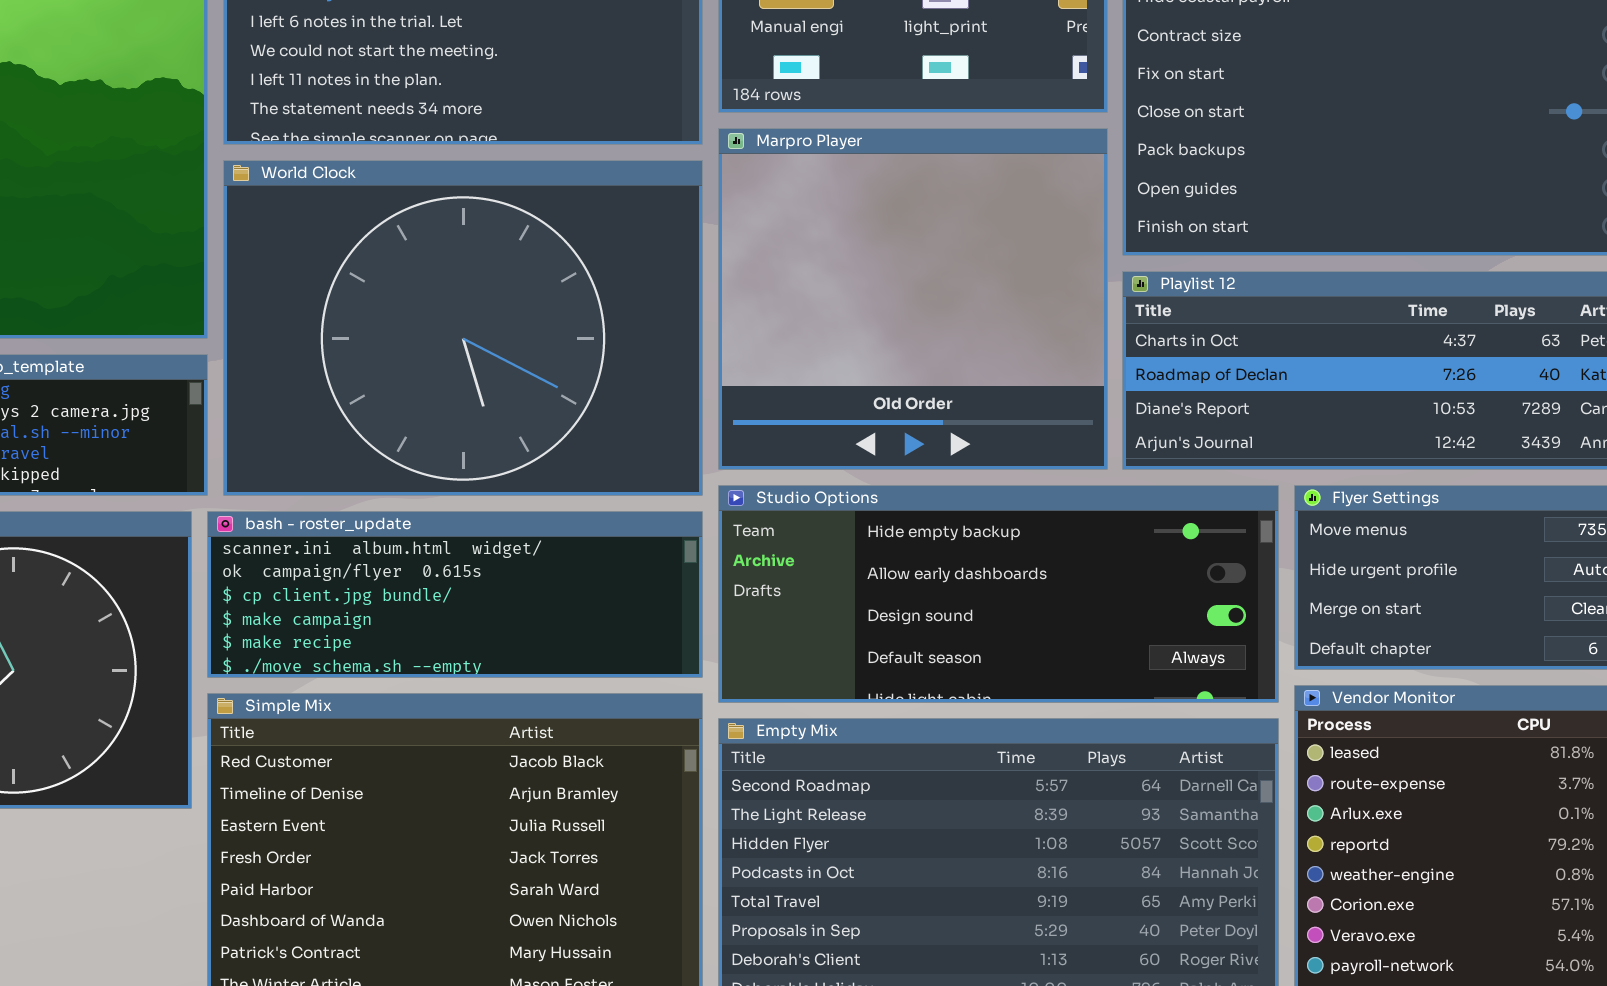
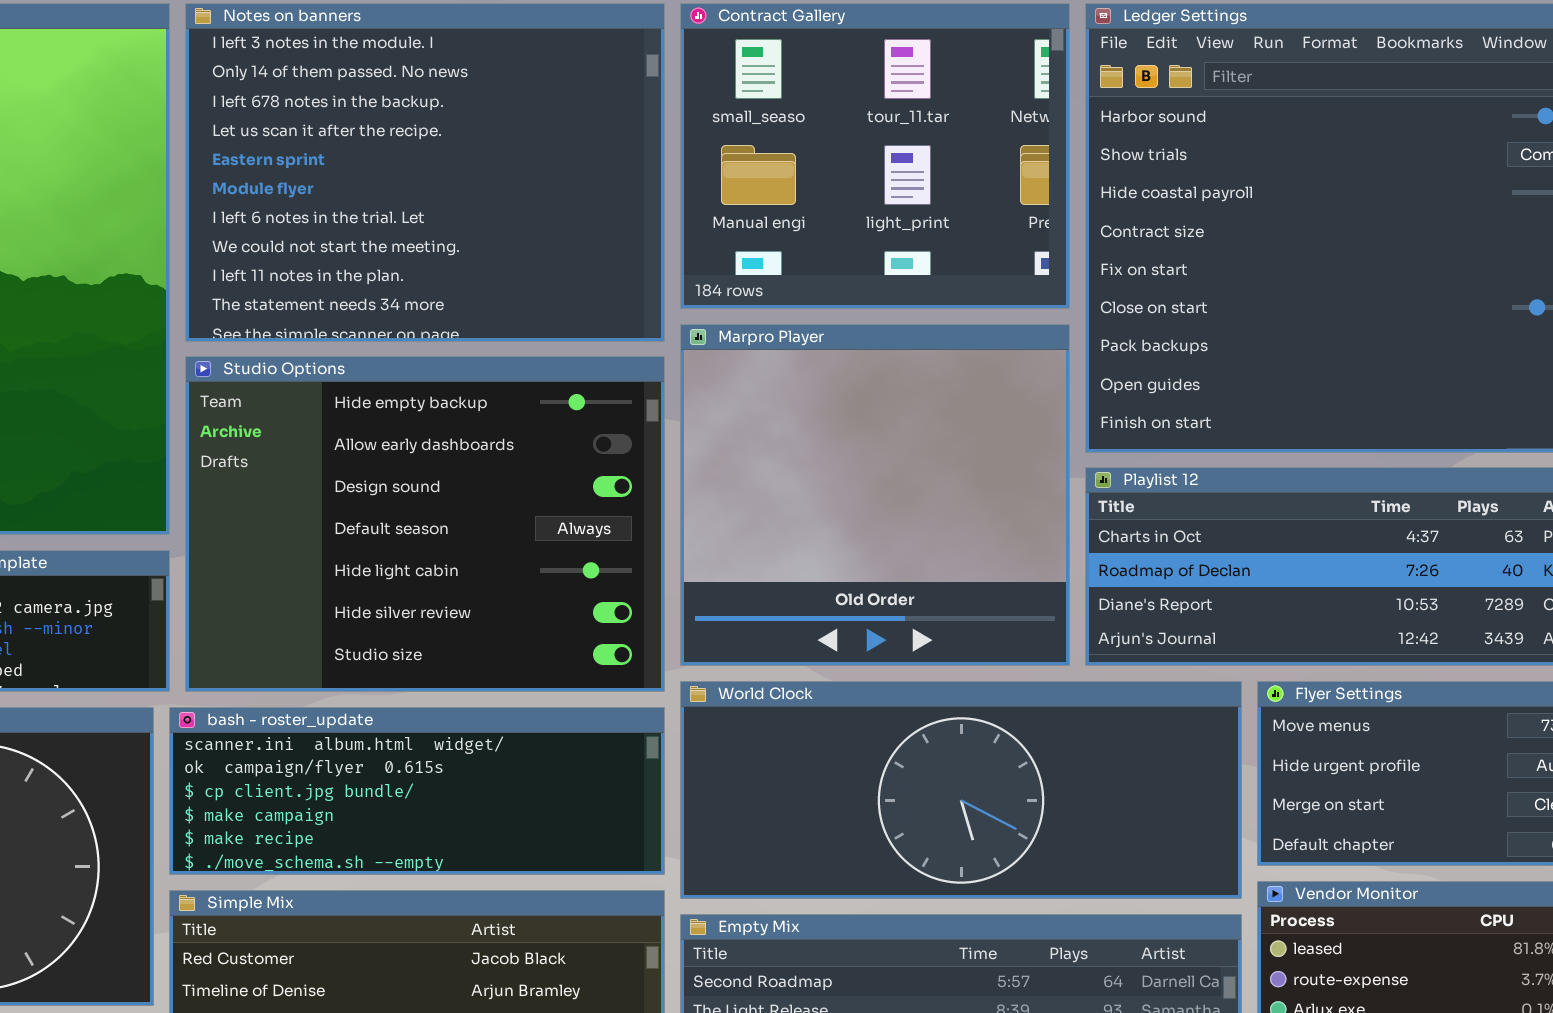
World Clock: [223,160,703,496] -> [680,681,1242,899], moved, resized
Studio Options: [718,485,1279,703] -> [185,356,665,692], moved, resized

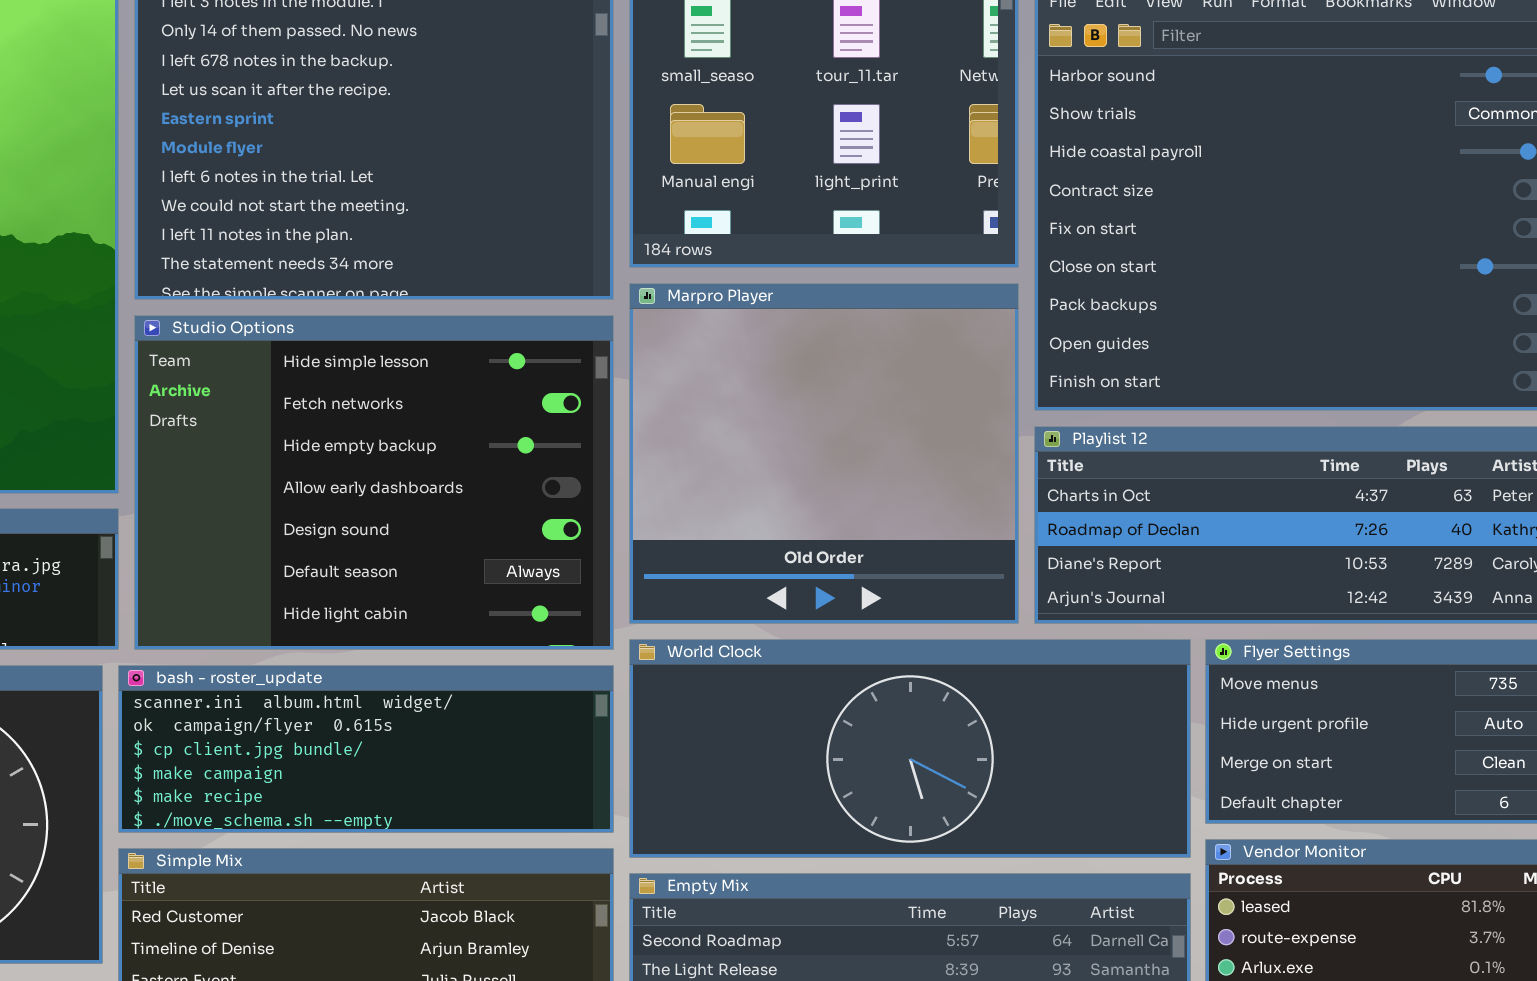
Studio Options: [185,356,665,692] -> [134,315,614,650], scrolled up 2 rows

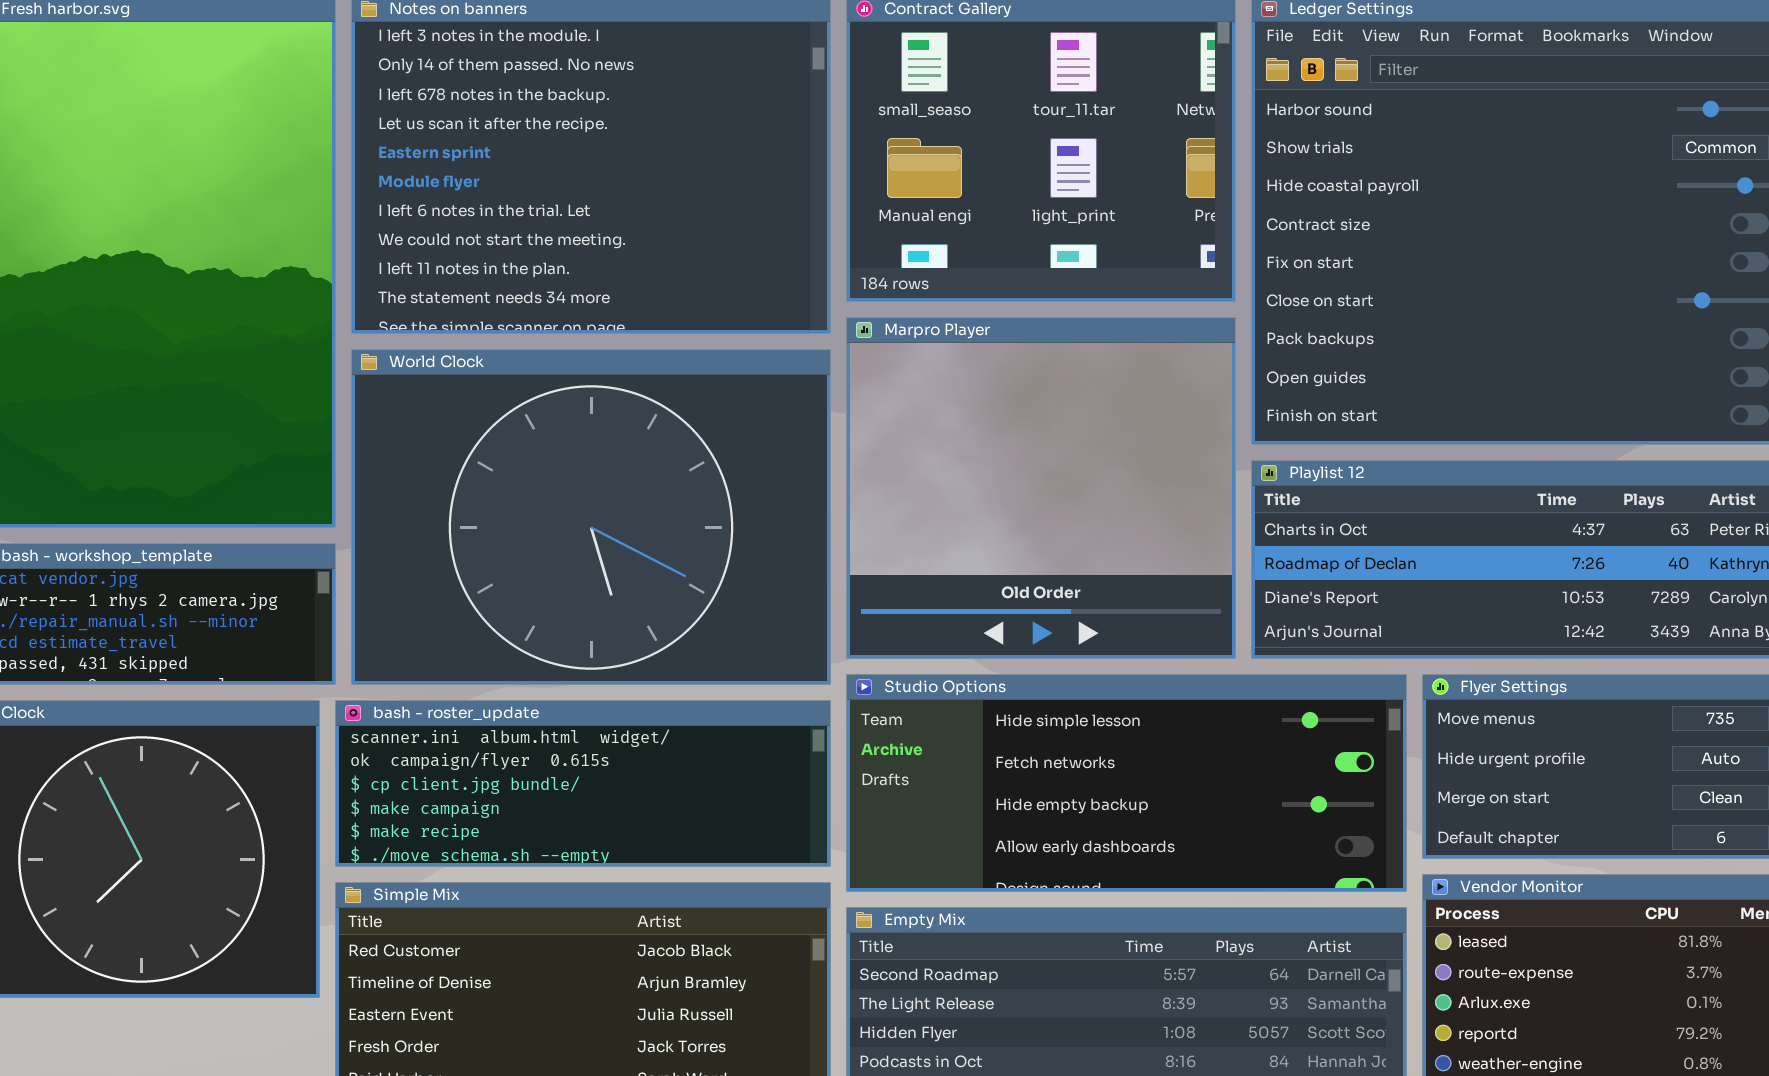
Studio Options: [134,315,614,650] -> [846,674,1407,892], moved, resized
World Clock: [629,639,1191,858] -> [351,349,831,685], moved, resized

